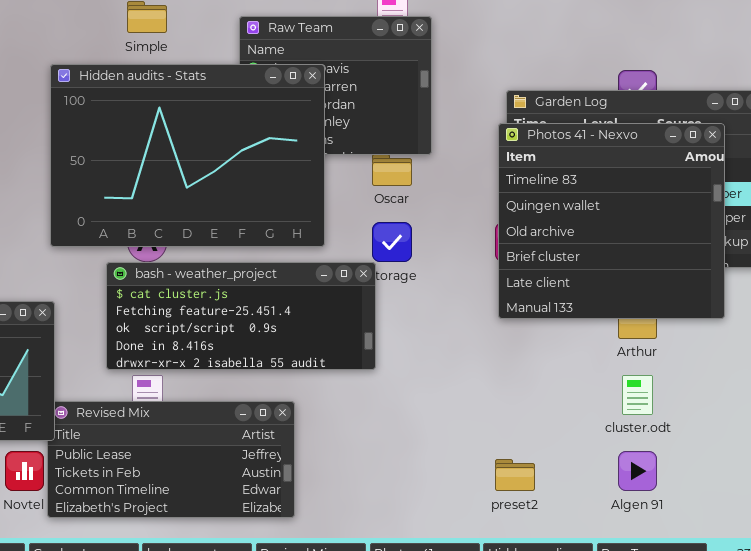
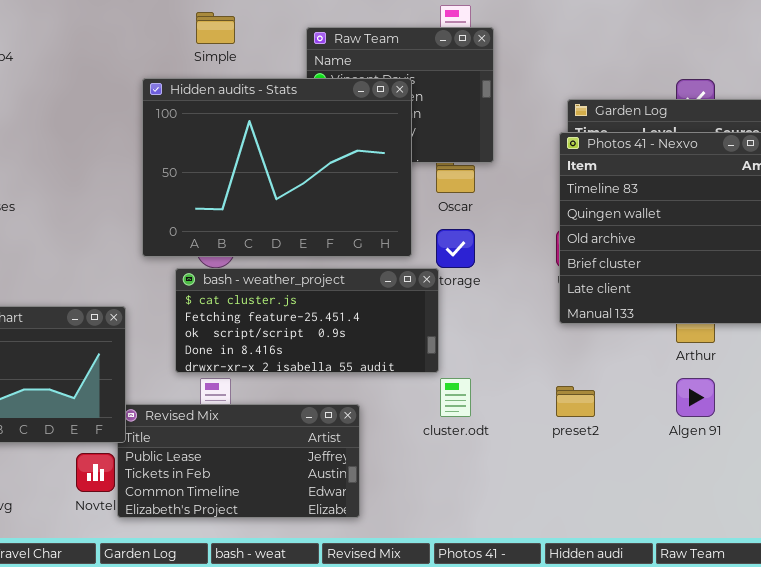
Hidden audits - Stats: [50,64,325,247] -> [142,78,412,257], moved
cluster.odt: [622,375,653,415] -> [440,378,471,417], moved
Algen 91: [618,451,657,491] -> [676,378,715,417], moved
preset2: [495,459,535,491] -> [556,386,595,417], moved

